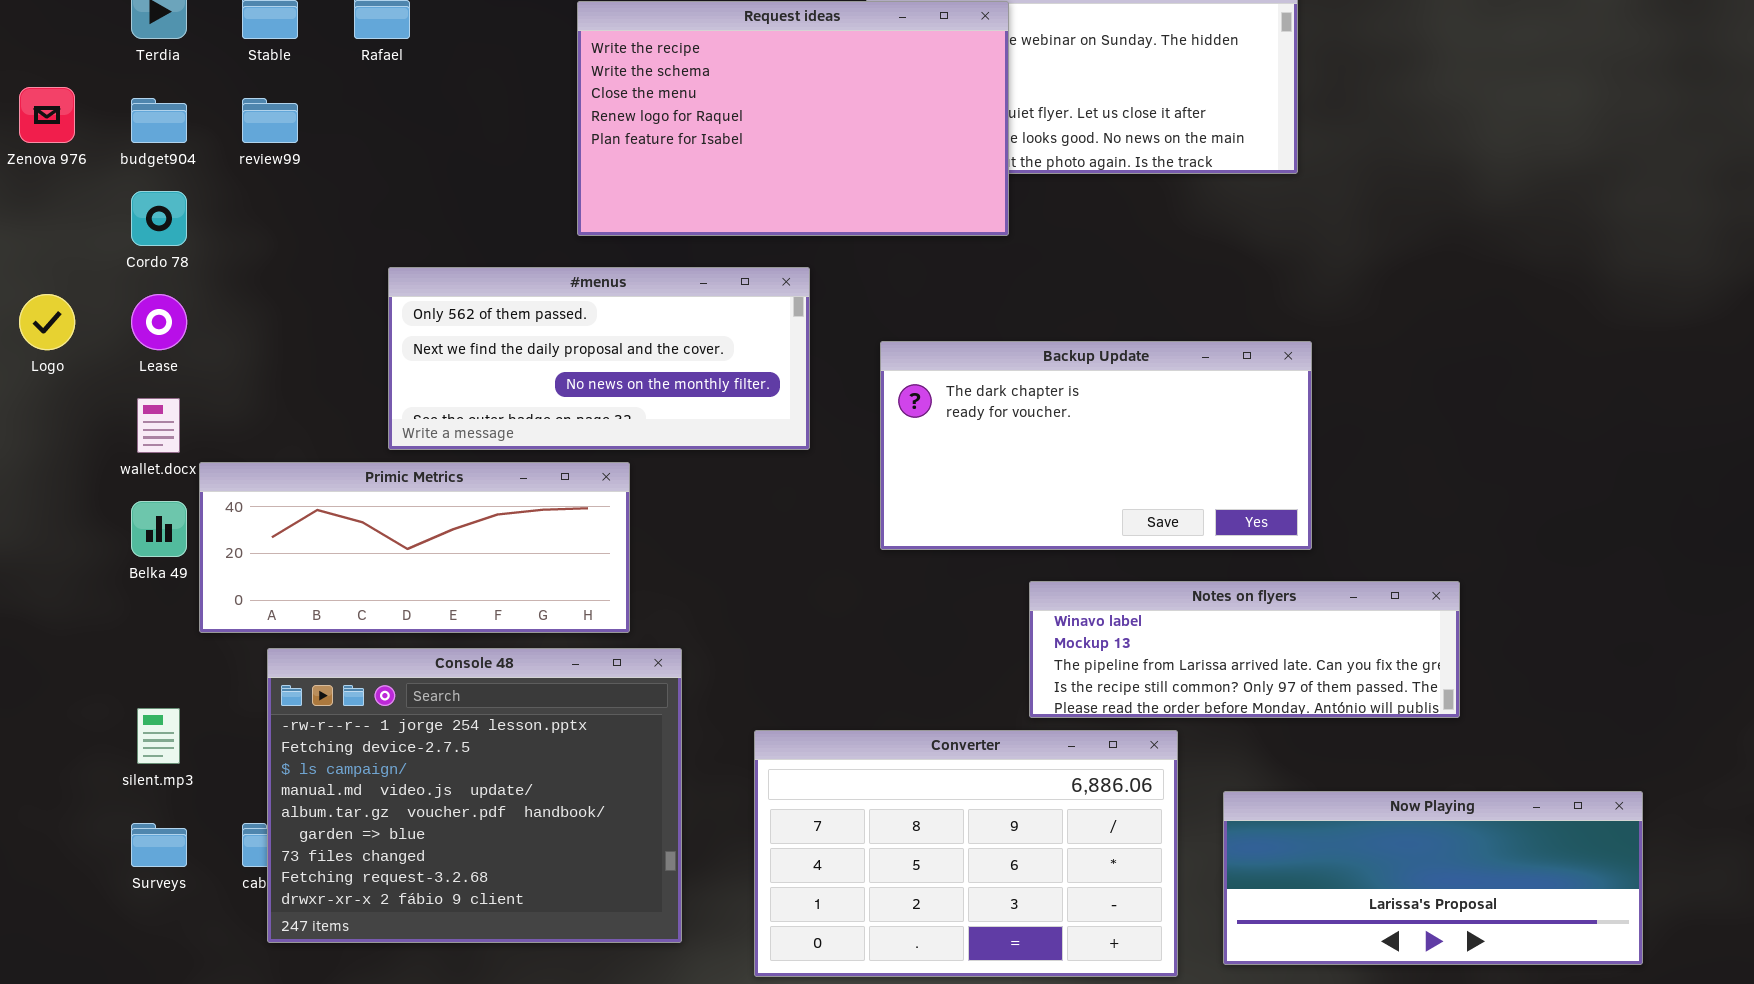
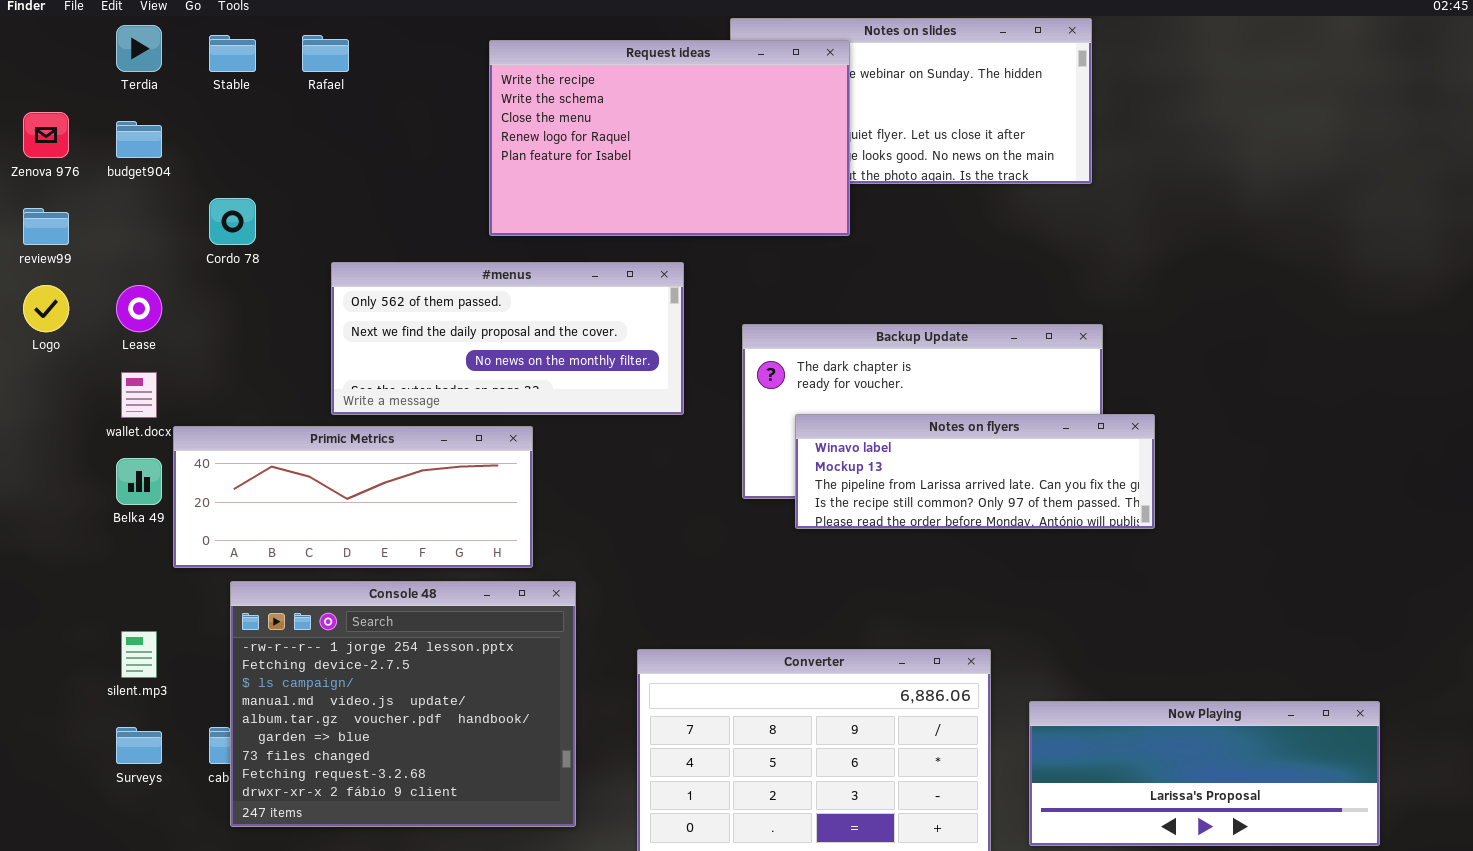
review99: [242,98,298,143] -> [23,208,69,245], moved
Cordo 78: [131,191,187,246] -> [209,198,256,245], moved
Notes on flyers: [1029,581,1460,718] -> [795,414,1155,529], moved

